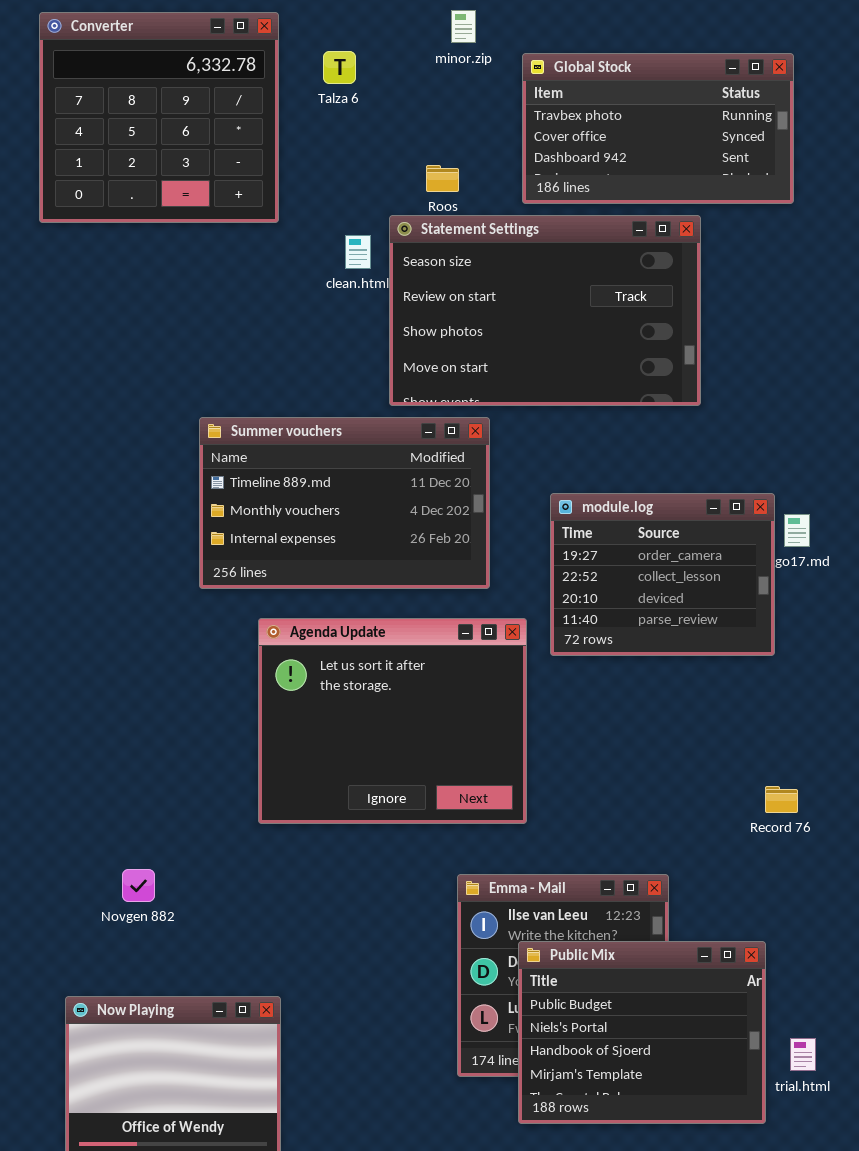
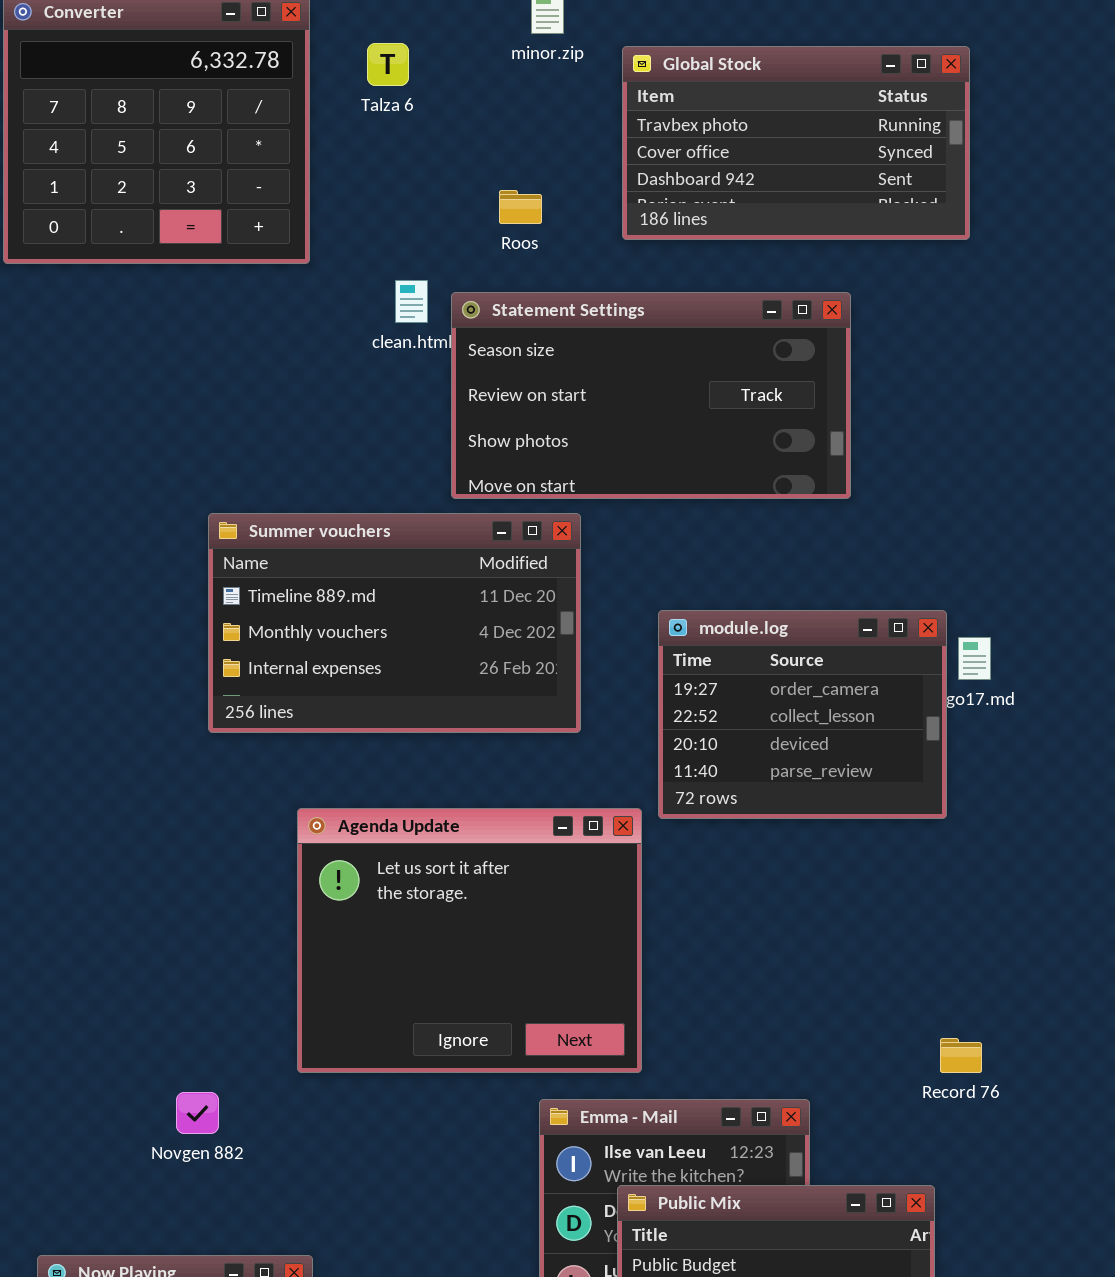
Statement Settings: [389,215,701,406] -> [451,292,851,499], resized
Agenda Update: [258,618,527,824] -> [297,808,642,1073], moved
Record 76: [765,786,798,813] -> [940,1038,982,1073], moved
Novgen 882: [122,869,155,902] -> [176,1092,219,1134], moved

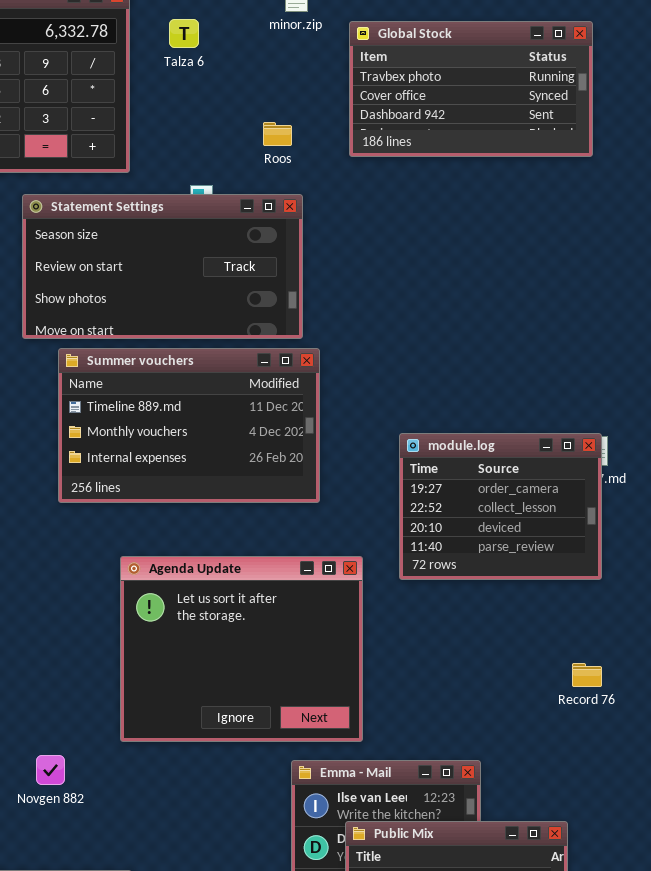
Statement Settings: [451,292,851,499] -> [22,194,303,339], moved
module.log: [658,610,947,819] -> [399,433,602,580], moved
Record 76: [940,1038,982,1073] -> [572,663,602,687], moved

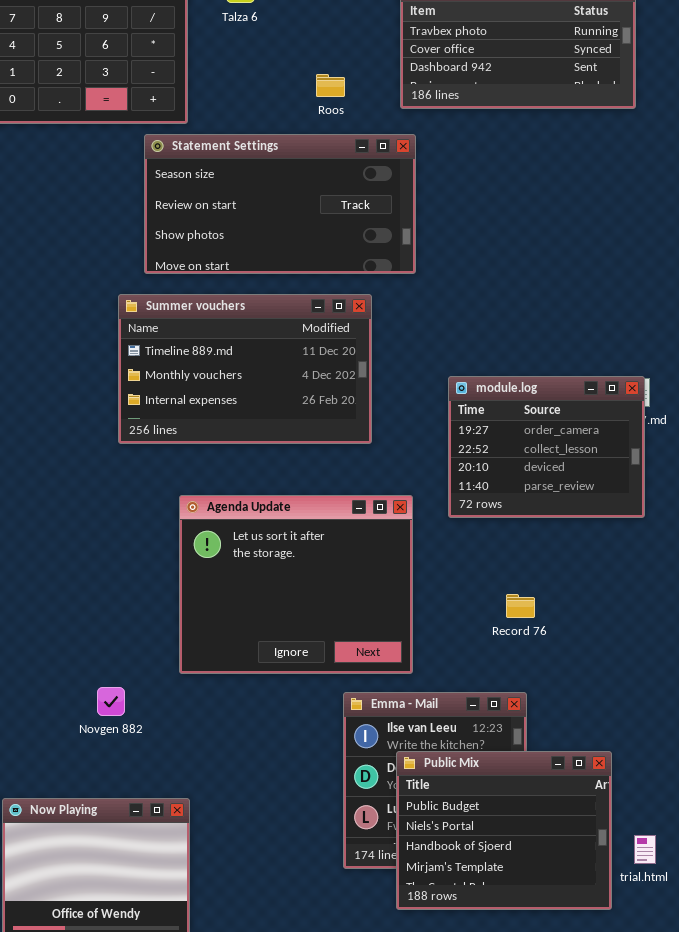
Statement Settings: [22,194,303,339] -> [144,134,416,274], moved
Record 76: [572,663,602,687] -> [506,594,535,618], moved

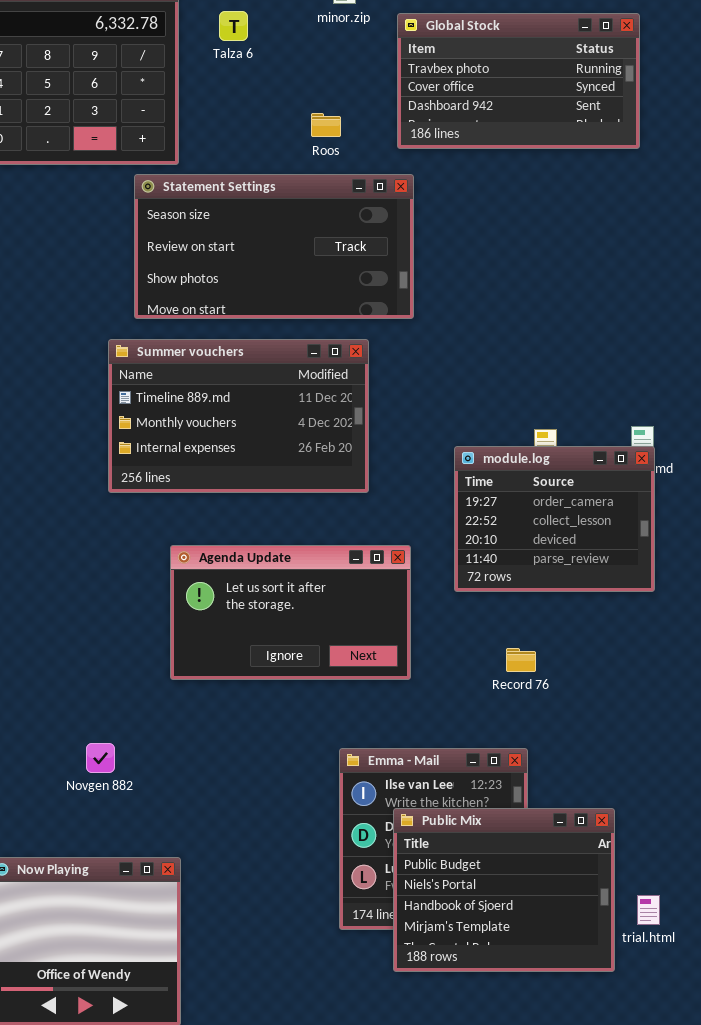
module.log: [448,376,645,518] -> [454,446,655,592], moved
Agenda Update: [179,495,413,674] -> [170,545,411,680], resized

